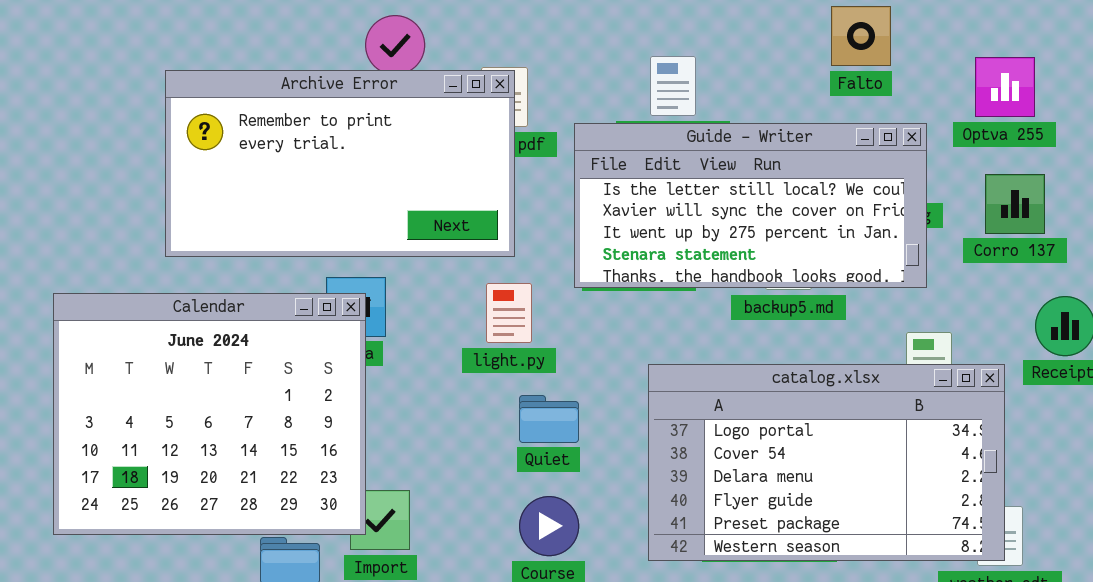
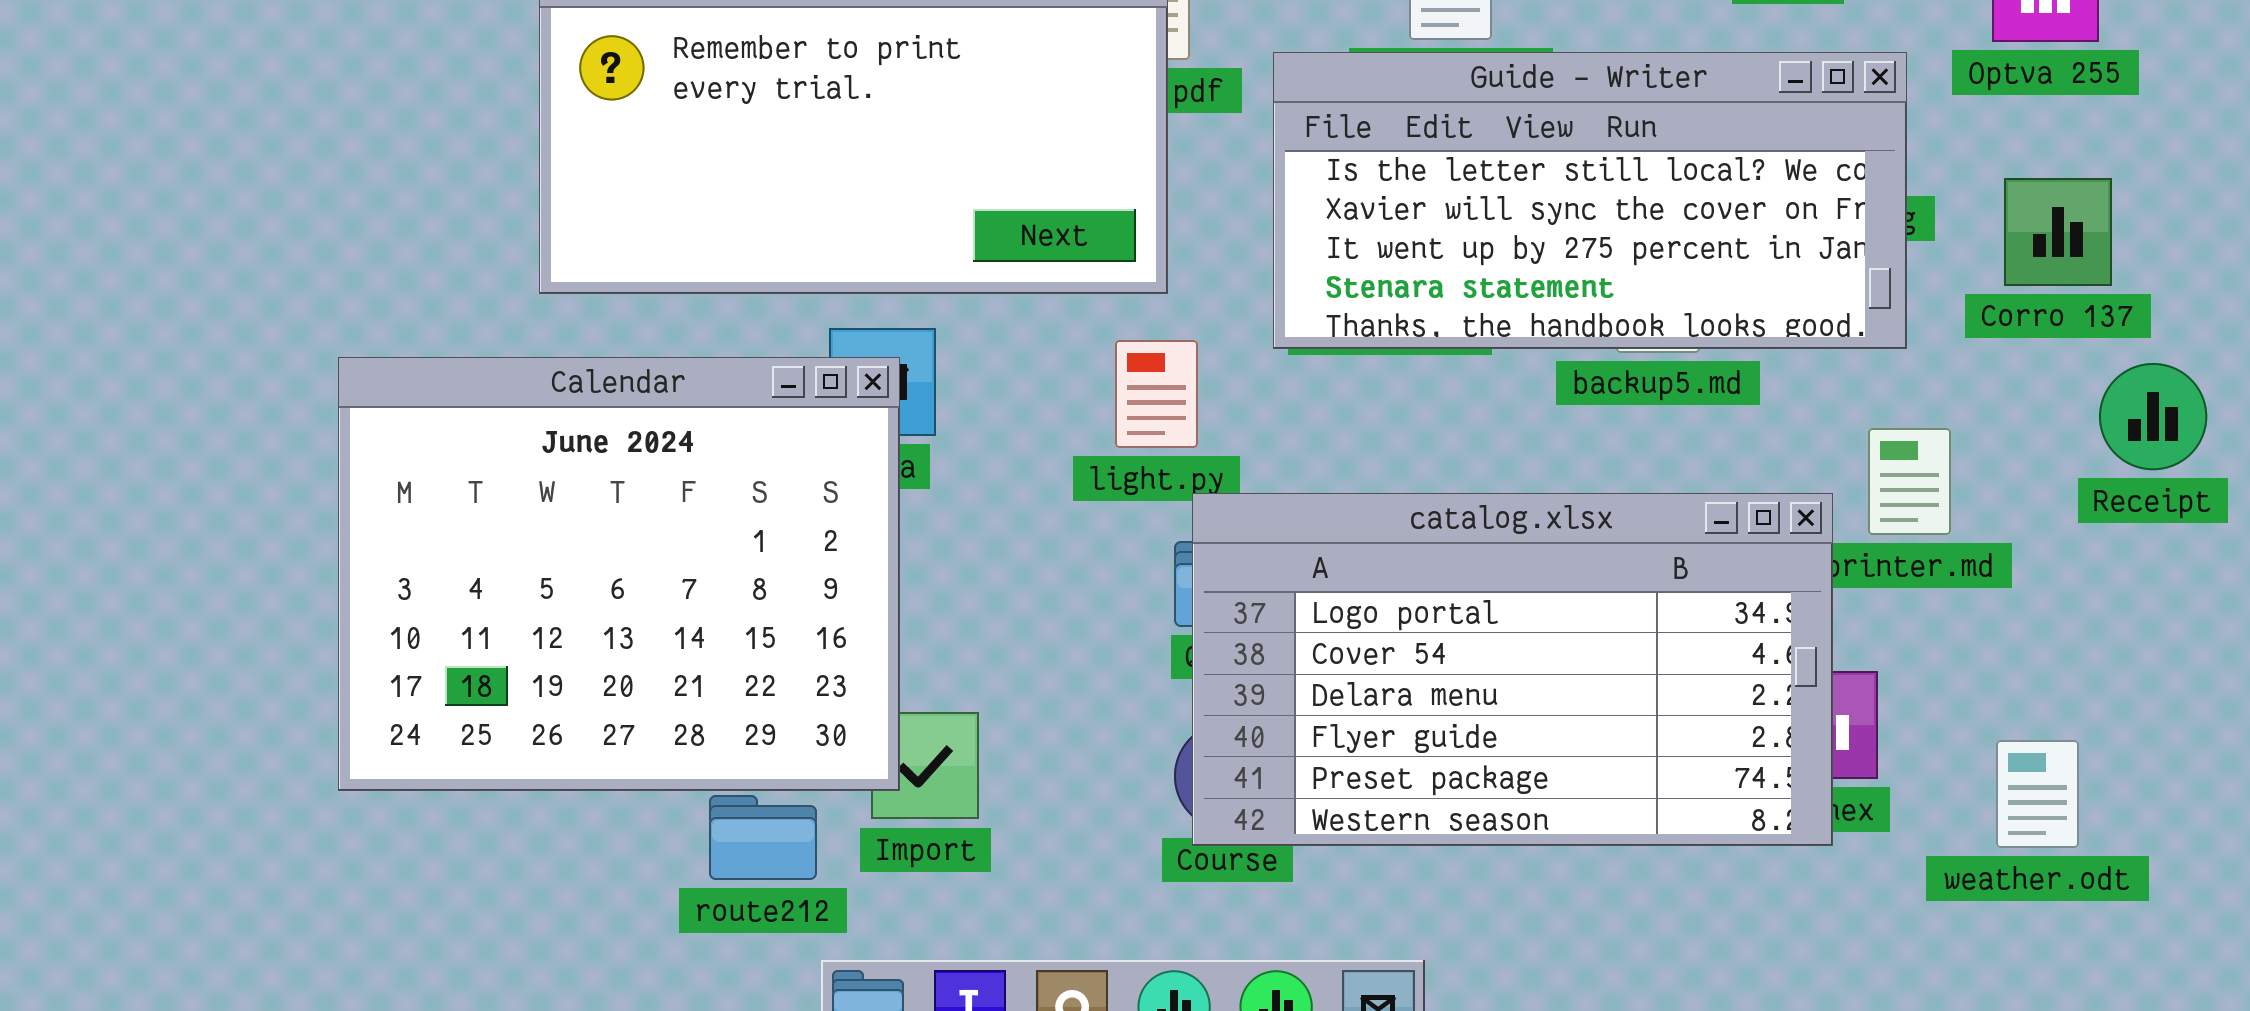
Corro 137: [985,174,1045,234] -> [2004,178,2112,286], moved
catalog.xlsx: [648,364,1005,561] -> [1192,493,1833,846], moved

